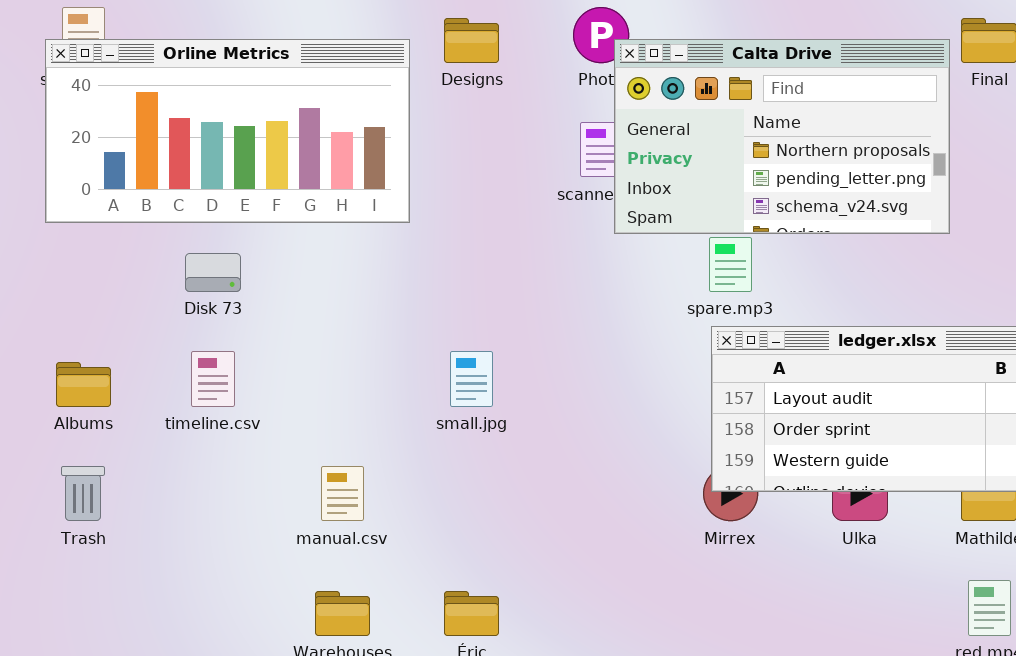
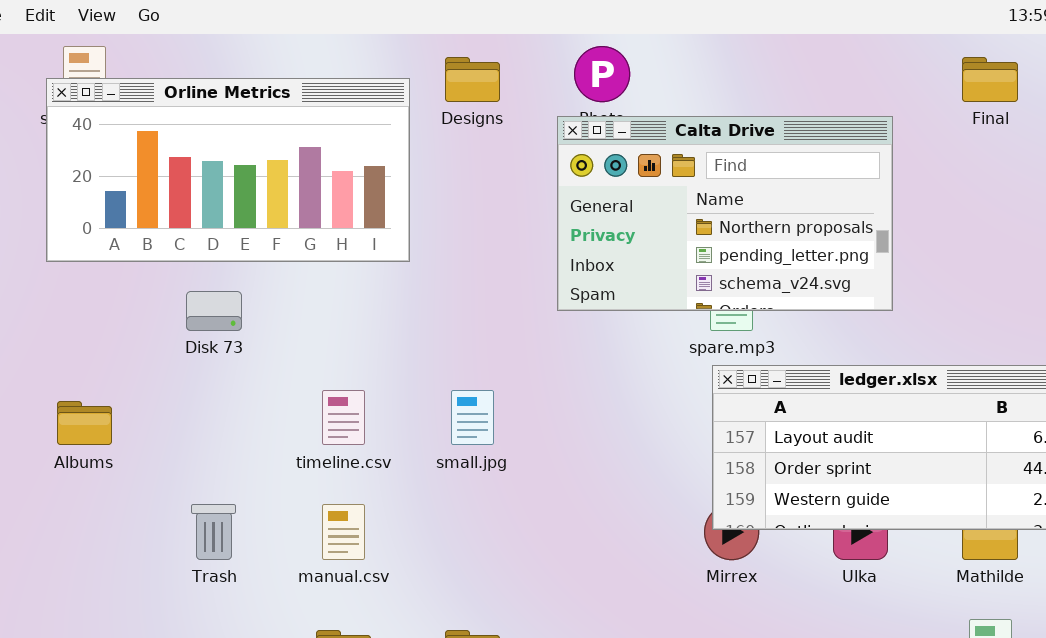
Calta Drive: [614,39,950,234] -> [557,116,893,311], moved
timeline.csv: [191,351,235,407] -> [322,390,365,445], moved
Trash: [61,466,105,521] -> [191,504,236,560], moved

